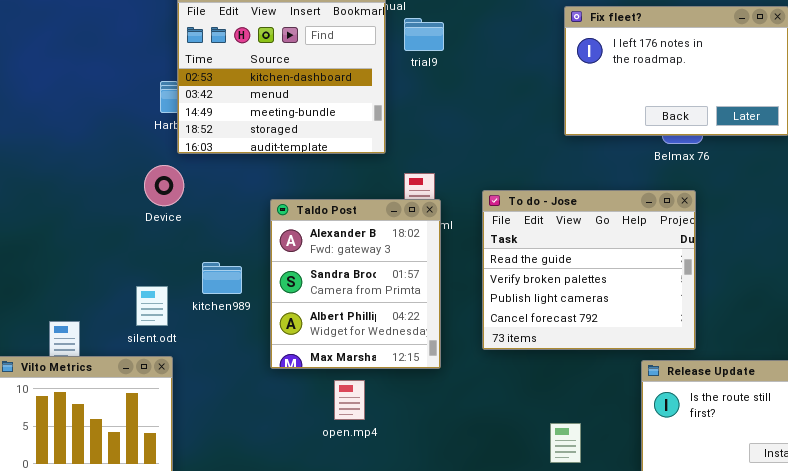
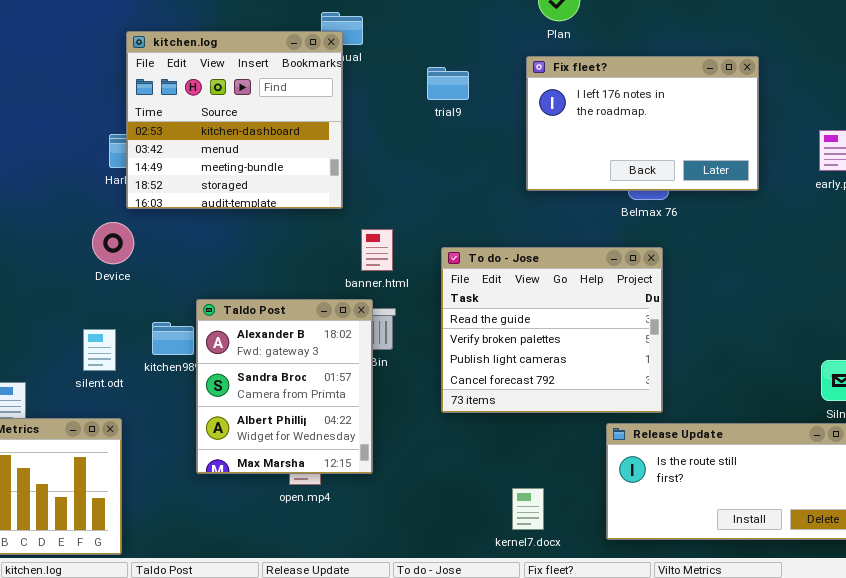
trial9: [404,18,444,51] -> [427,67,469,100], moved
Taldo Post: [270,199,441,369] -> [196,299,373,474], moved
silent.odt: [136,286,168,326] -> [83,329,116,371], moved

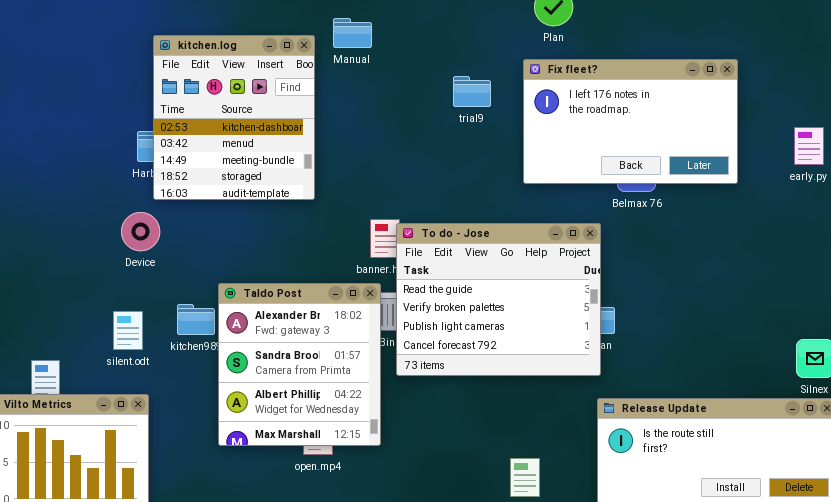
kitchen.log: [126,31,343,209] -> [153,35,315,200], resized
trial9: [427,67,469,100] -> [453,76,491,107], moved
To do - Jose: [441,247,663,413] -> [396,223,601,376], moved

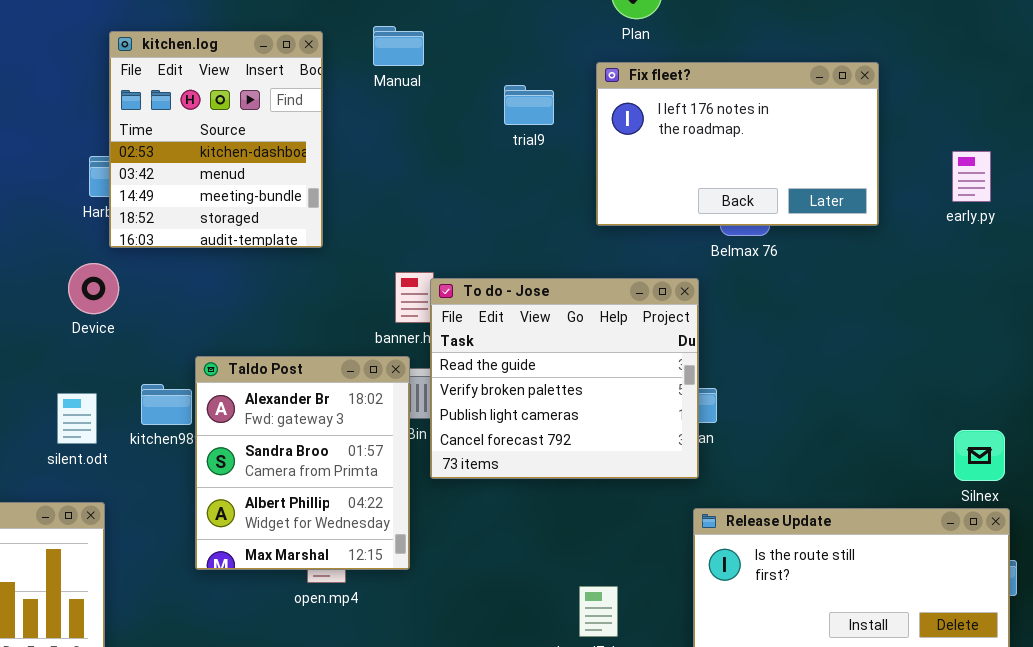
Manual: [333,18,372,48] -> [373,26,424,66], moved

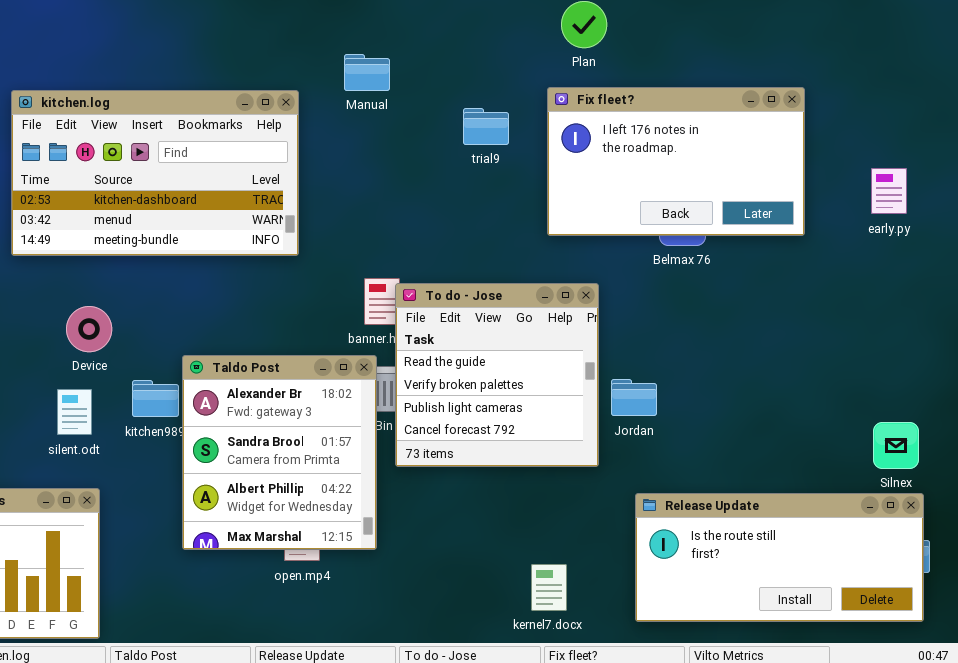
kitchen.log: [109,31,323,248] -> [11,90,299,256], resized
Device: [68,263,119,314] -> [66,306,112,352], moved
To do - Jose: [430,278,699,479] -> [395,283,599,467], resized

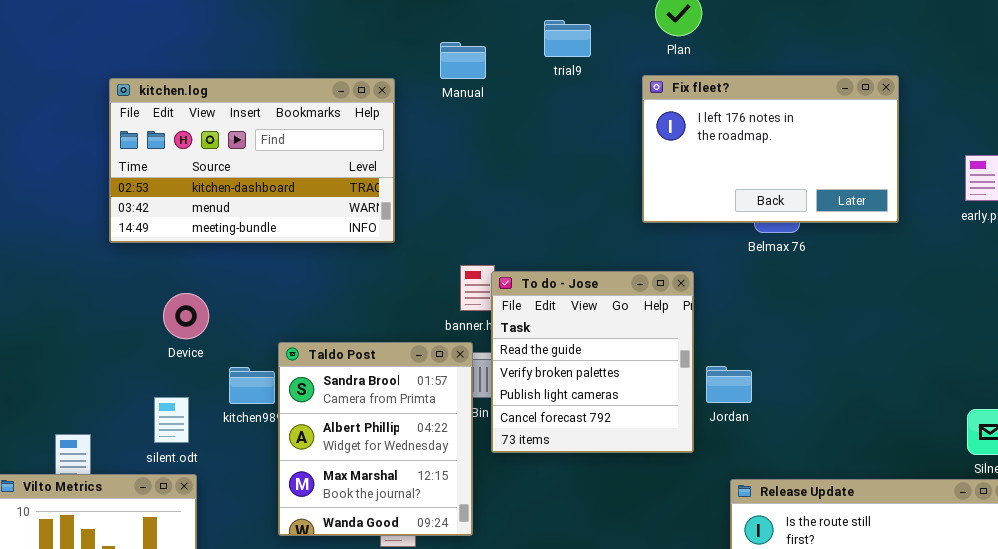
trial9: [463,108,509,145] -> [544,20,591,57], moved
Taldo Post: [182,355,377,550] -> [278,342,473,536], scrolled down 1 row
silent.odt: [57,389,92,435] -> [154,397,189,443], moved

